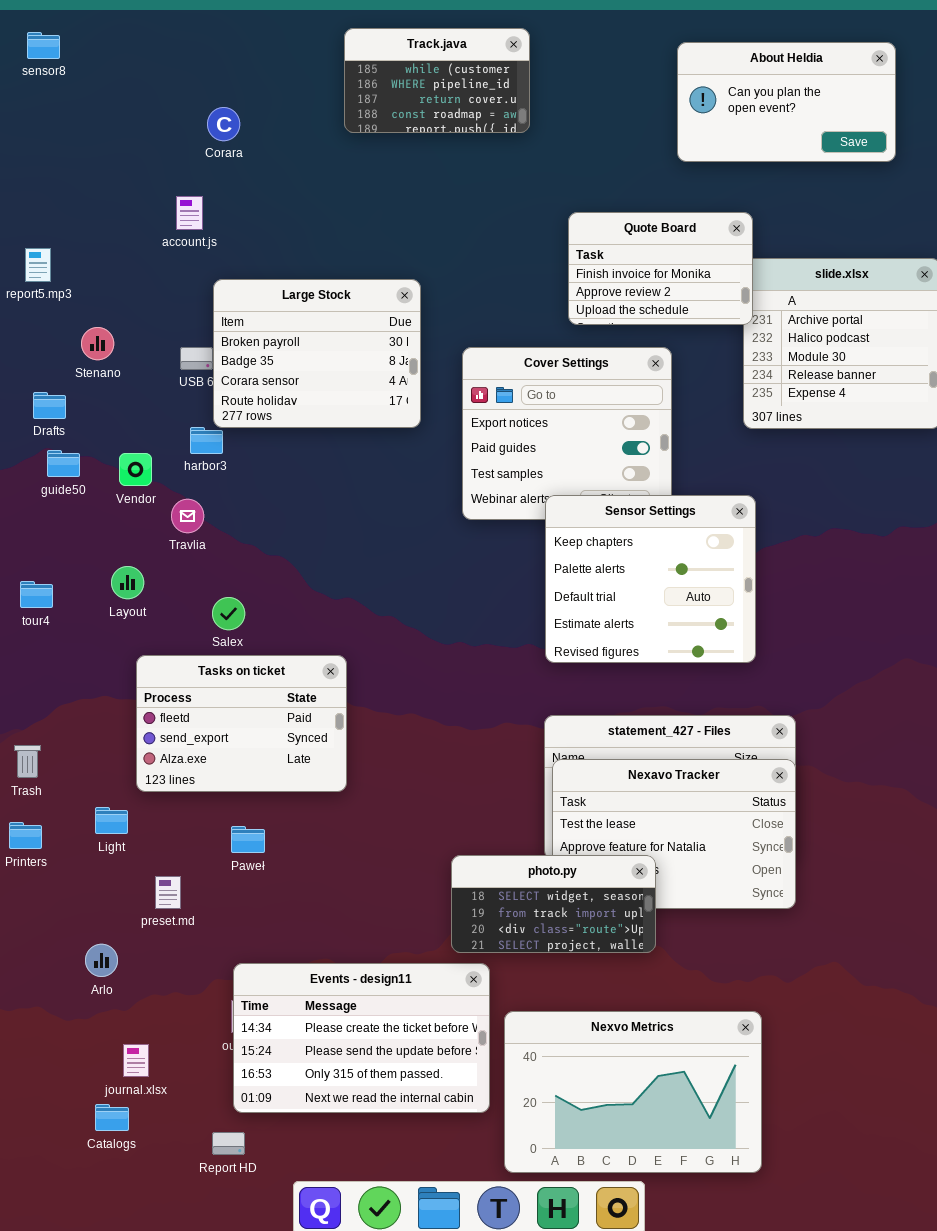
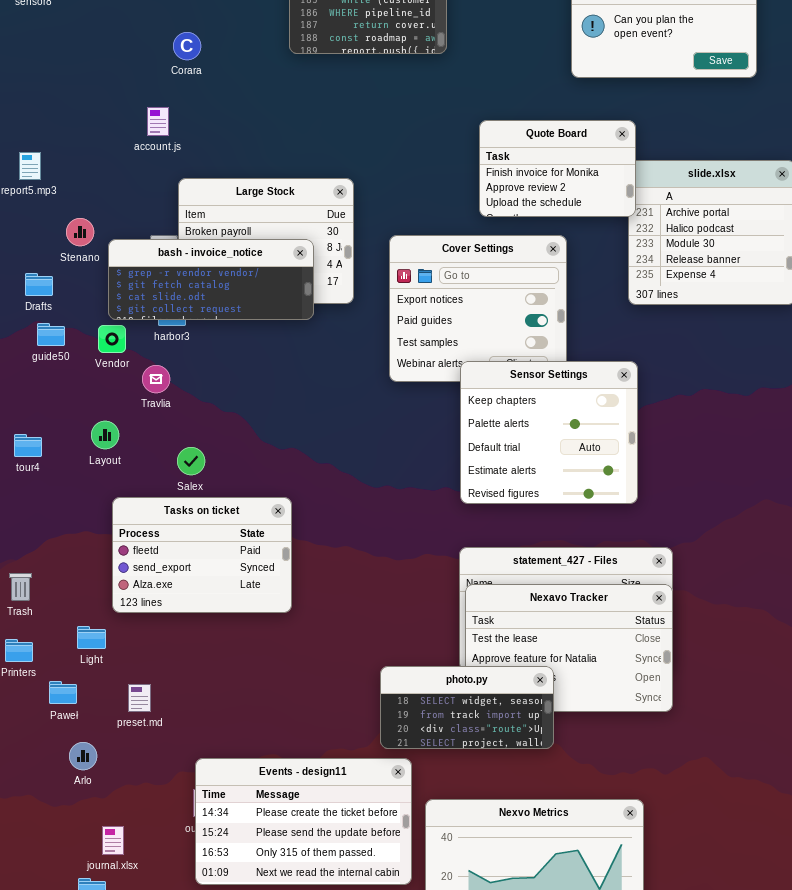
bash - invoice_notice: none -> [108,239,314,320], opened
Paweł: [231,826,265,853] -> [49,681,77,704], moved

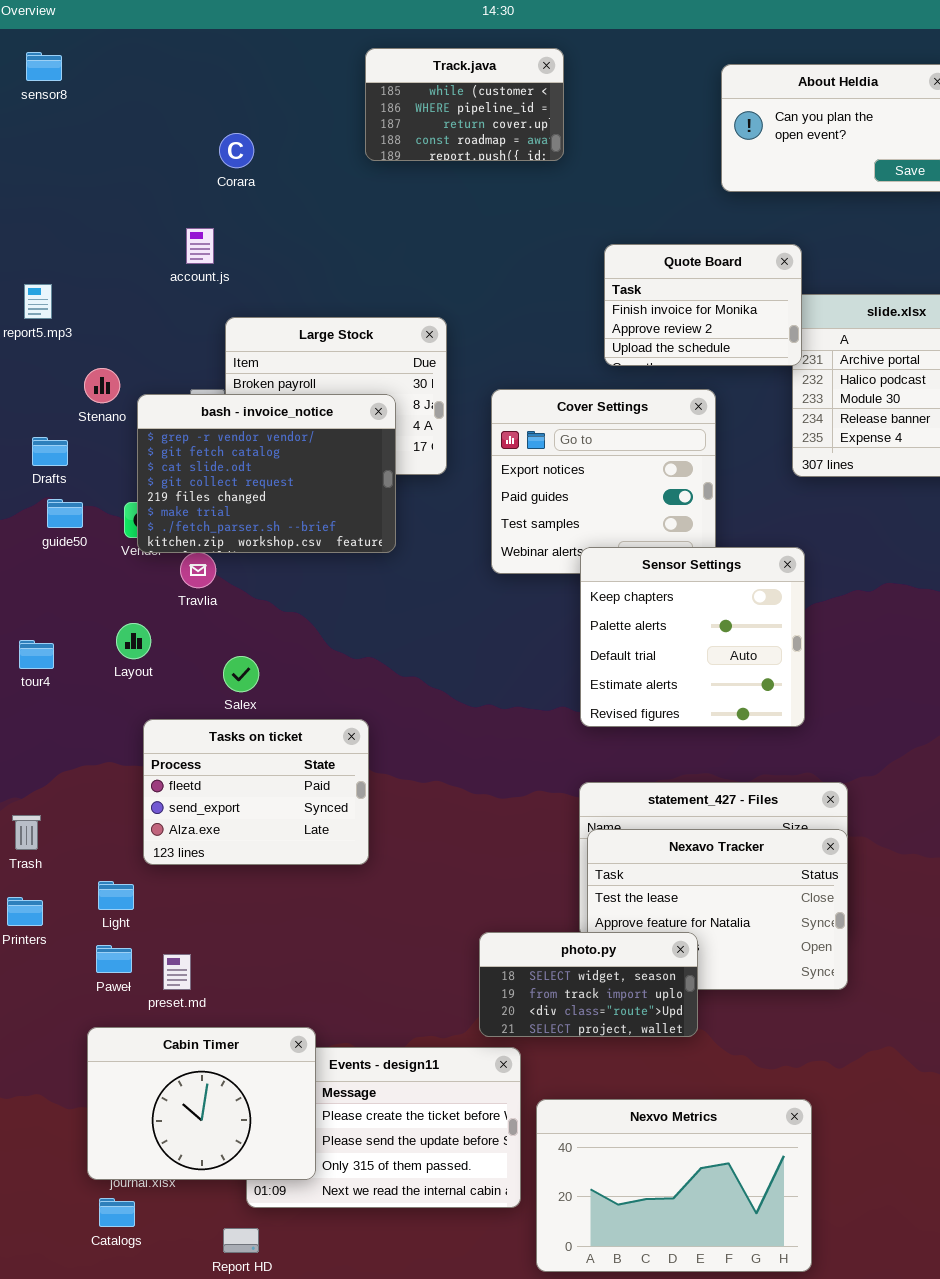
bash - invoice_notice: [108,239,314,320] -> [137,394,396,553], resized
Paweł: [49,681,77,704] -> [96,945,132,973], moved
Cabin Timer: none -> [87,1027,316,1180], opened

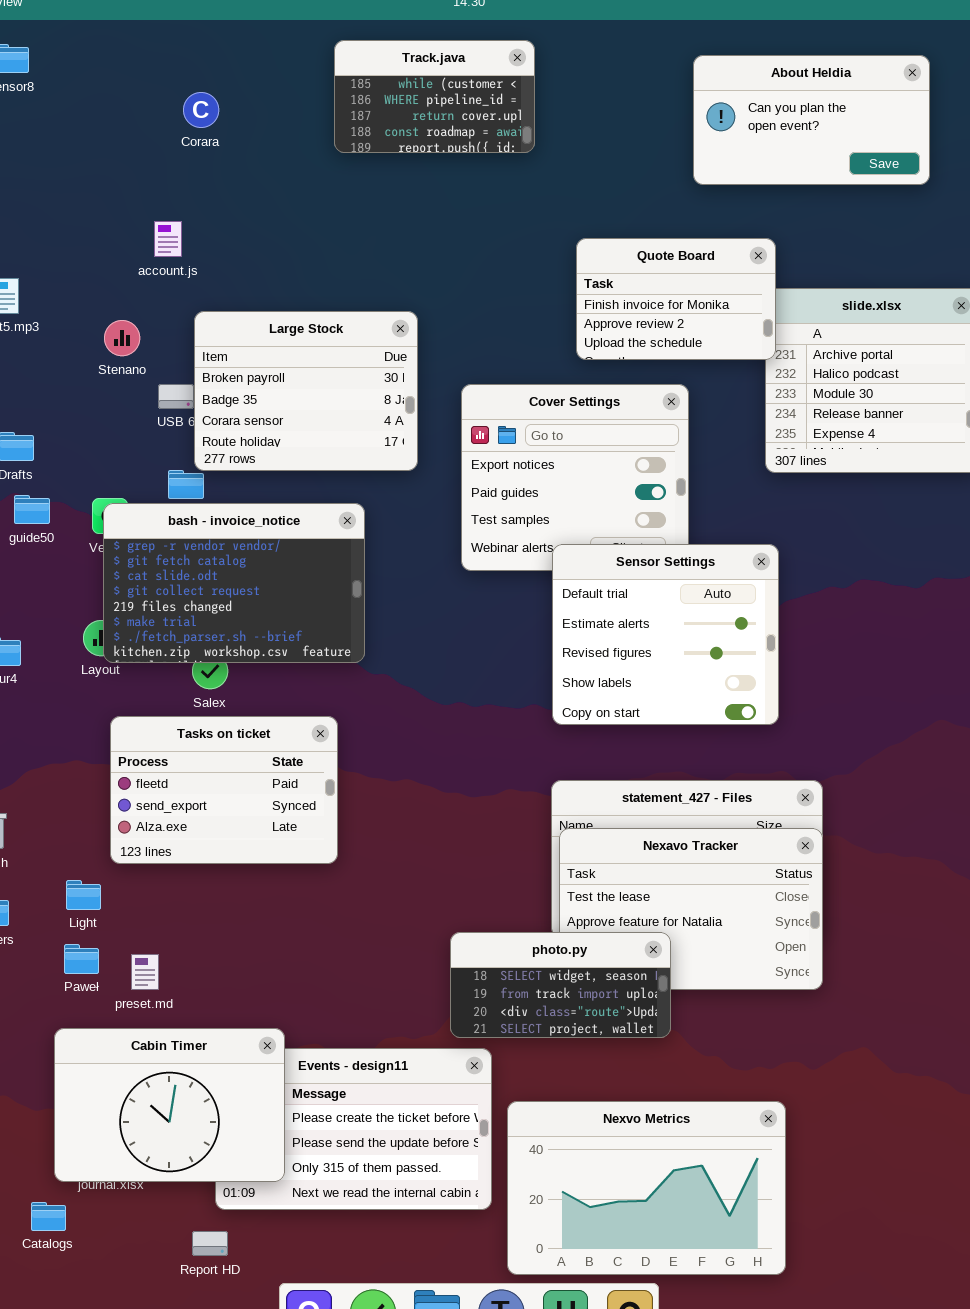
Corara: [219,133,254,168] -> [183,92,219,128], moved
Stenano: [84,368,120,403] -> [104,320,140,356], moved
bash - invoice_notice: [137,394,396,553] -> [103,503,365,663], moved
Sensor Settings: [580,547,805,727] -> [552,544,779,725], scrolled down 2 rows
Catalogs: [99,1198,135,1227] -> [31,1202,66,1231], moved

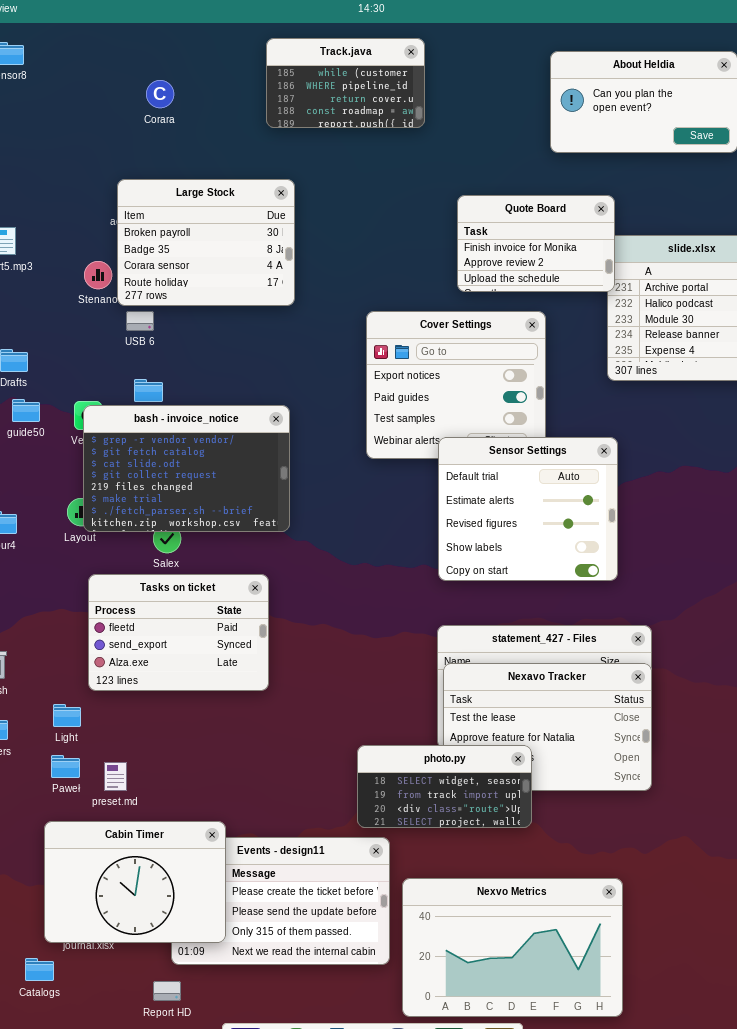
Large Stock: [194,311,418,471] -> [117,179,295,306], moved

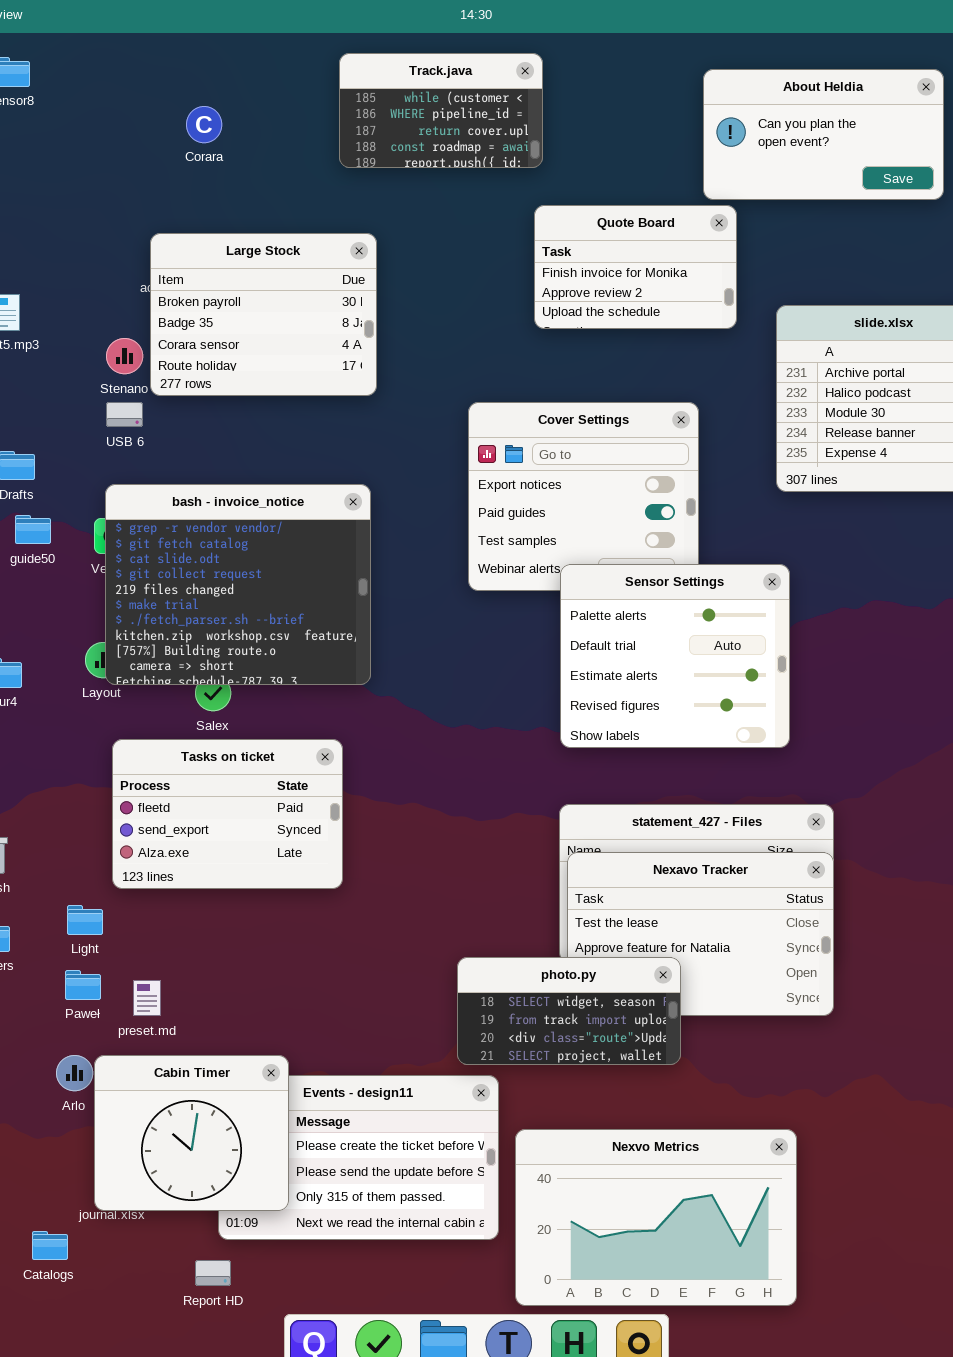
Quote Board: [457,195,615,292] -> [534,205,737,329], moved
USB 6: [126,311,154,331] -> [106,402,143,427], moved
bash - invoice_notice: [83,405,290,532] -> [105,484,371,685], resized
Sensor Settings: [438,437,618,581] -> [560,564,790,748], scrolled up 1 row
Cabin Timer: [44,821,226,943] -> [94,1055,289,1211], resized

